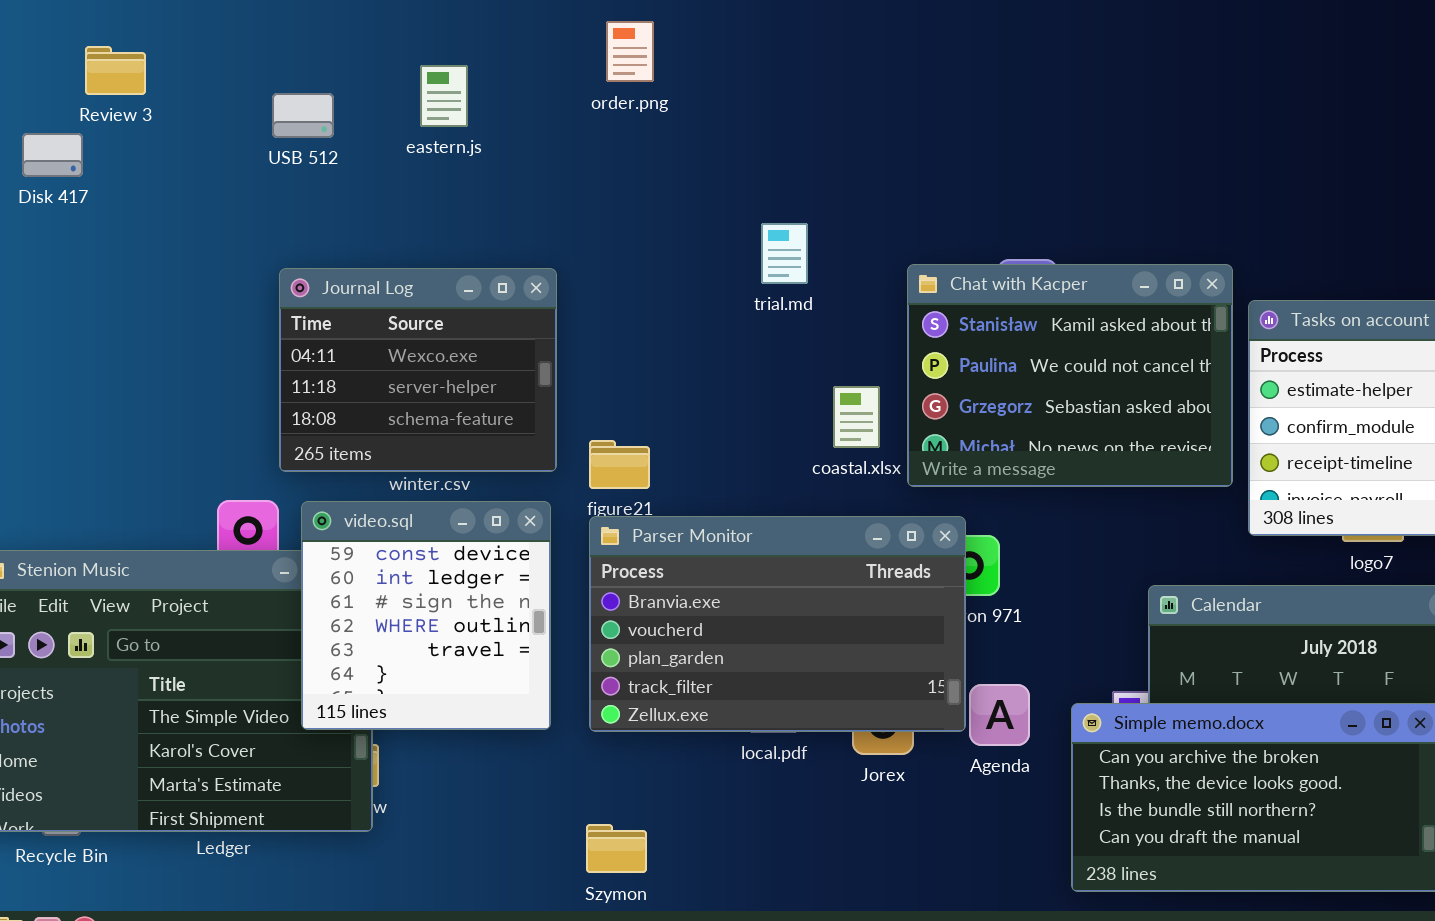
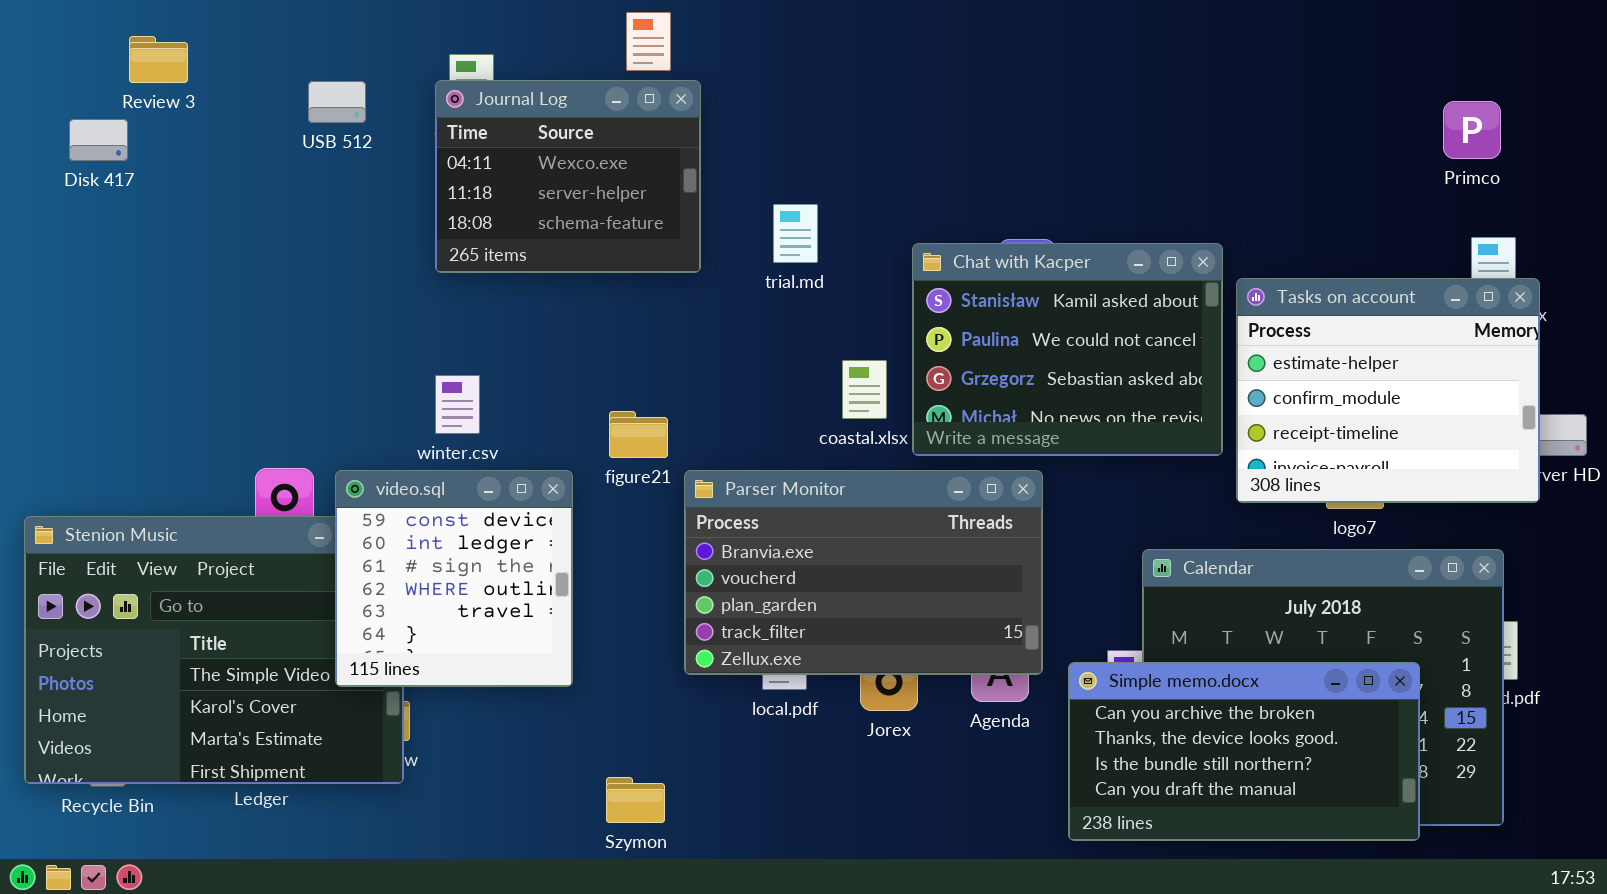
Journal Log: [279,268,557,472] -> [435,80,701,273], moved
Parser Monitor: [589,516,966,732] -> [684,470,1043,675], moved

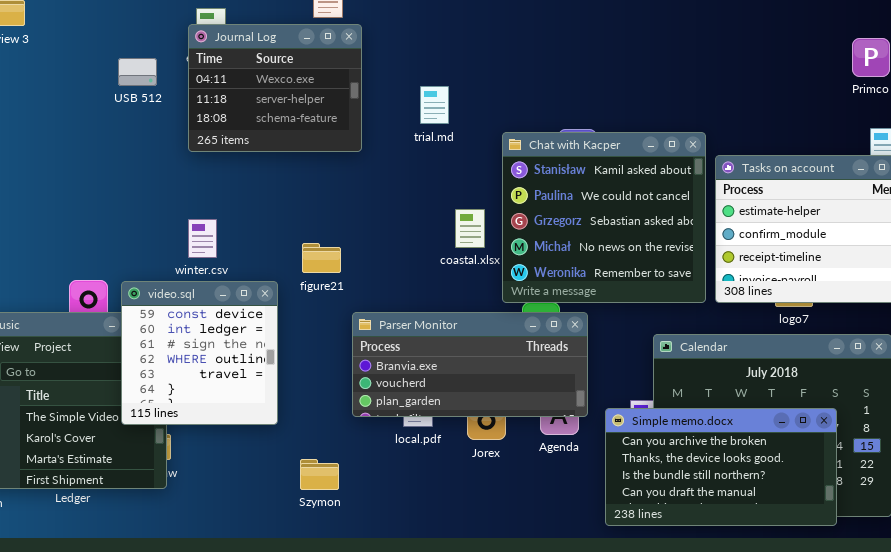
USB 512: [308,81,366,123] -> [118,58,157,86], moved
trial.md: [773,204,818,263] -> [420,86,449,124], moved
Chat with Kacper: [912,243,1223,456] -> [502,132,706,303], resized
Parser Monitor: [684,470,1043,675] -> [352,312,588,417], resized
Szymon: [606,777,665,823] -> [300,459,339,490], moved

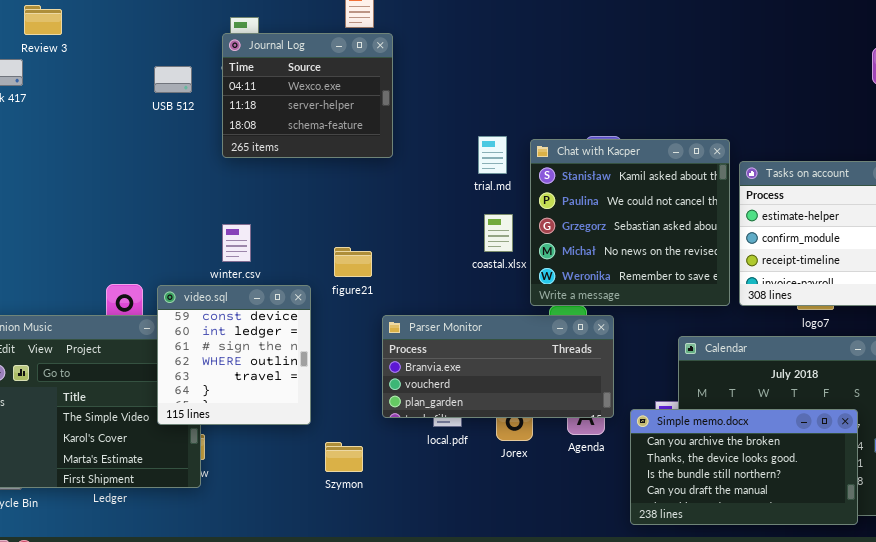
trial.md: [420,86,449,124] -> [478,136,507,174], moved
Szymon: [300,459,339,490] -> [325,442,363,472], moved

